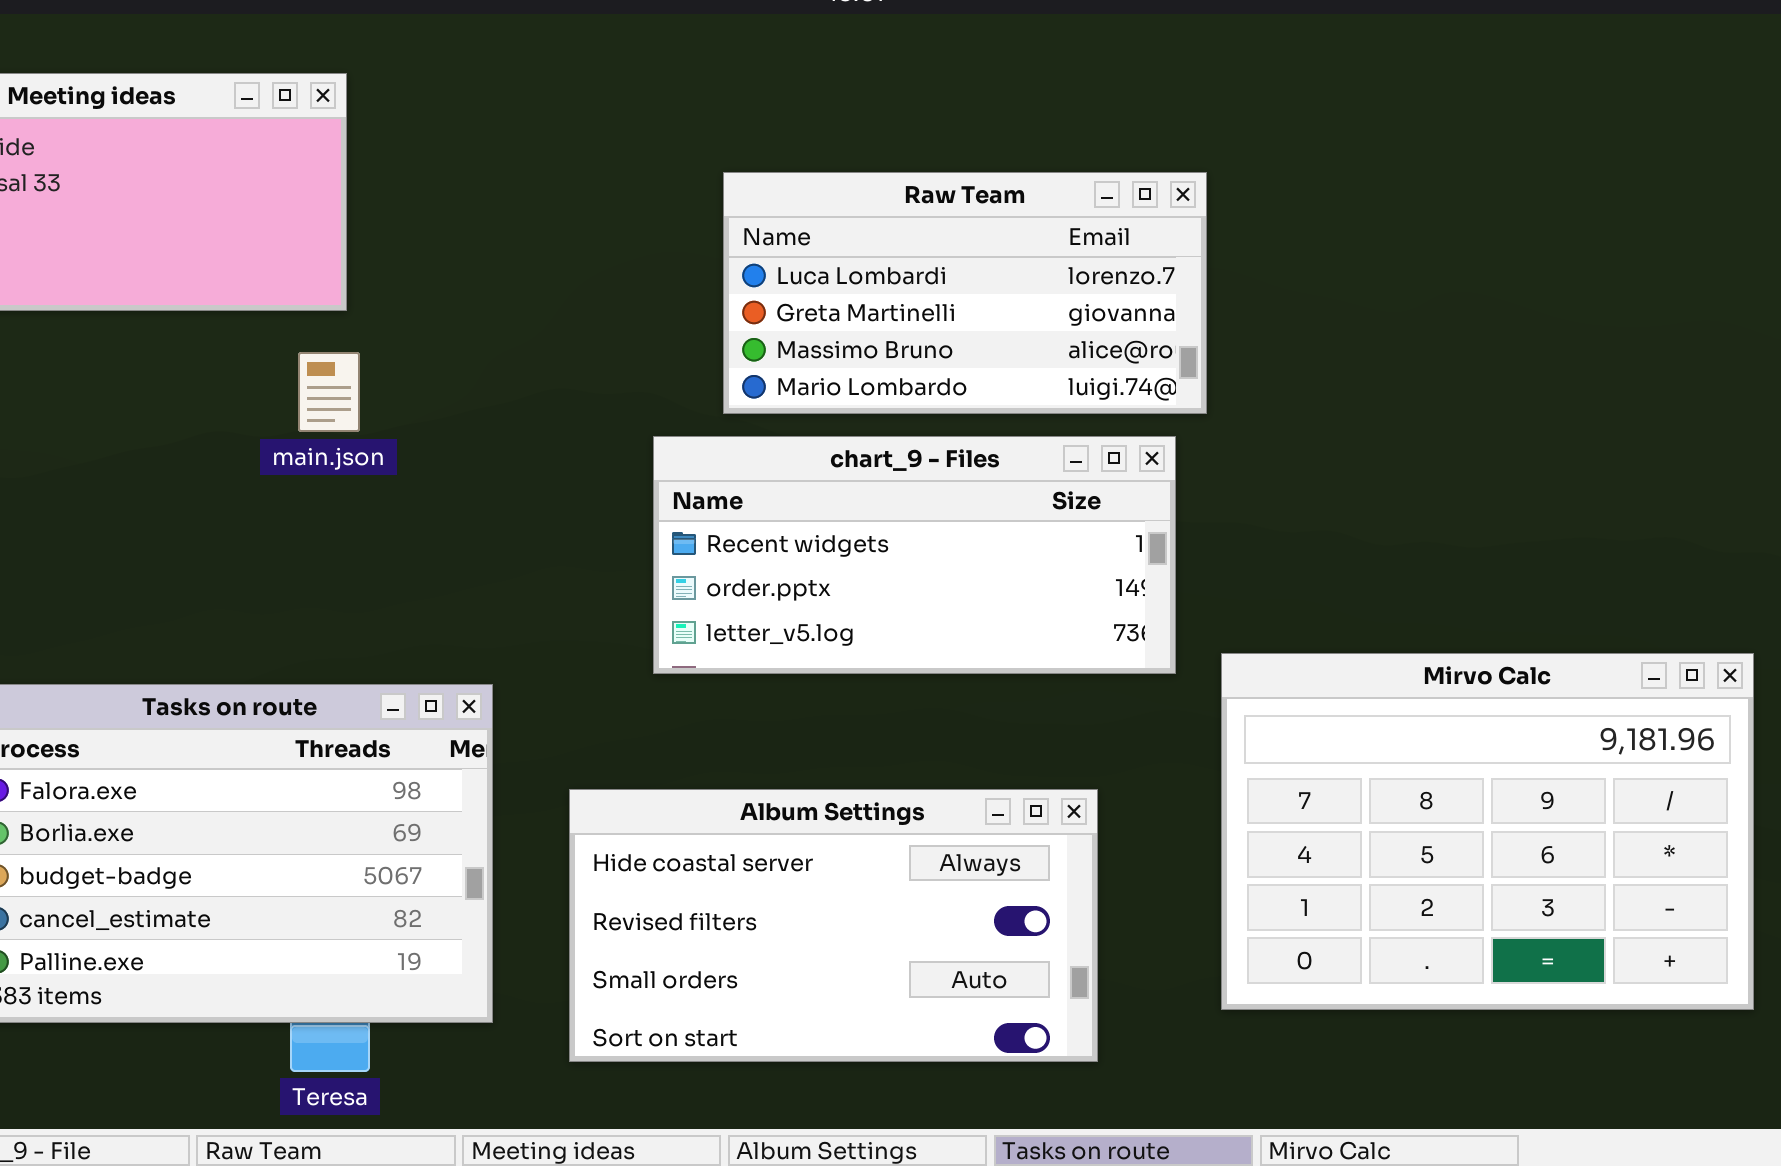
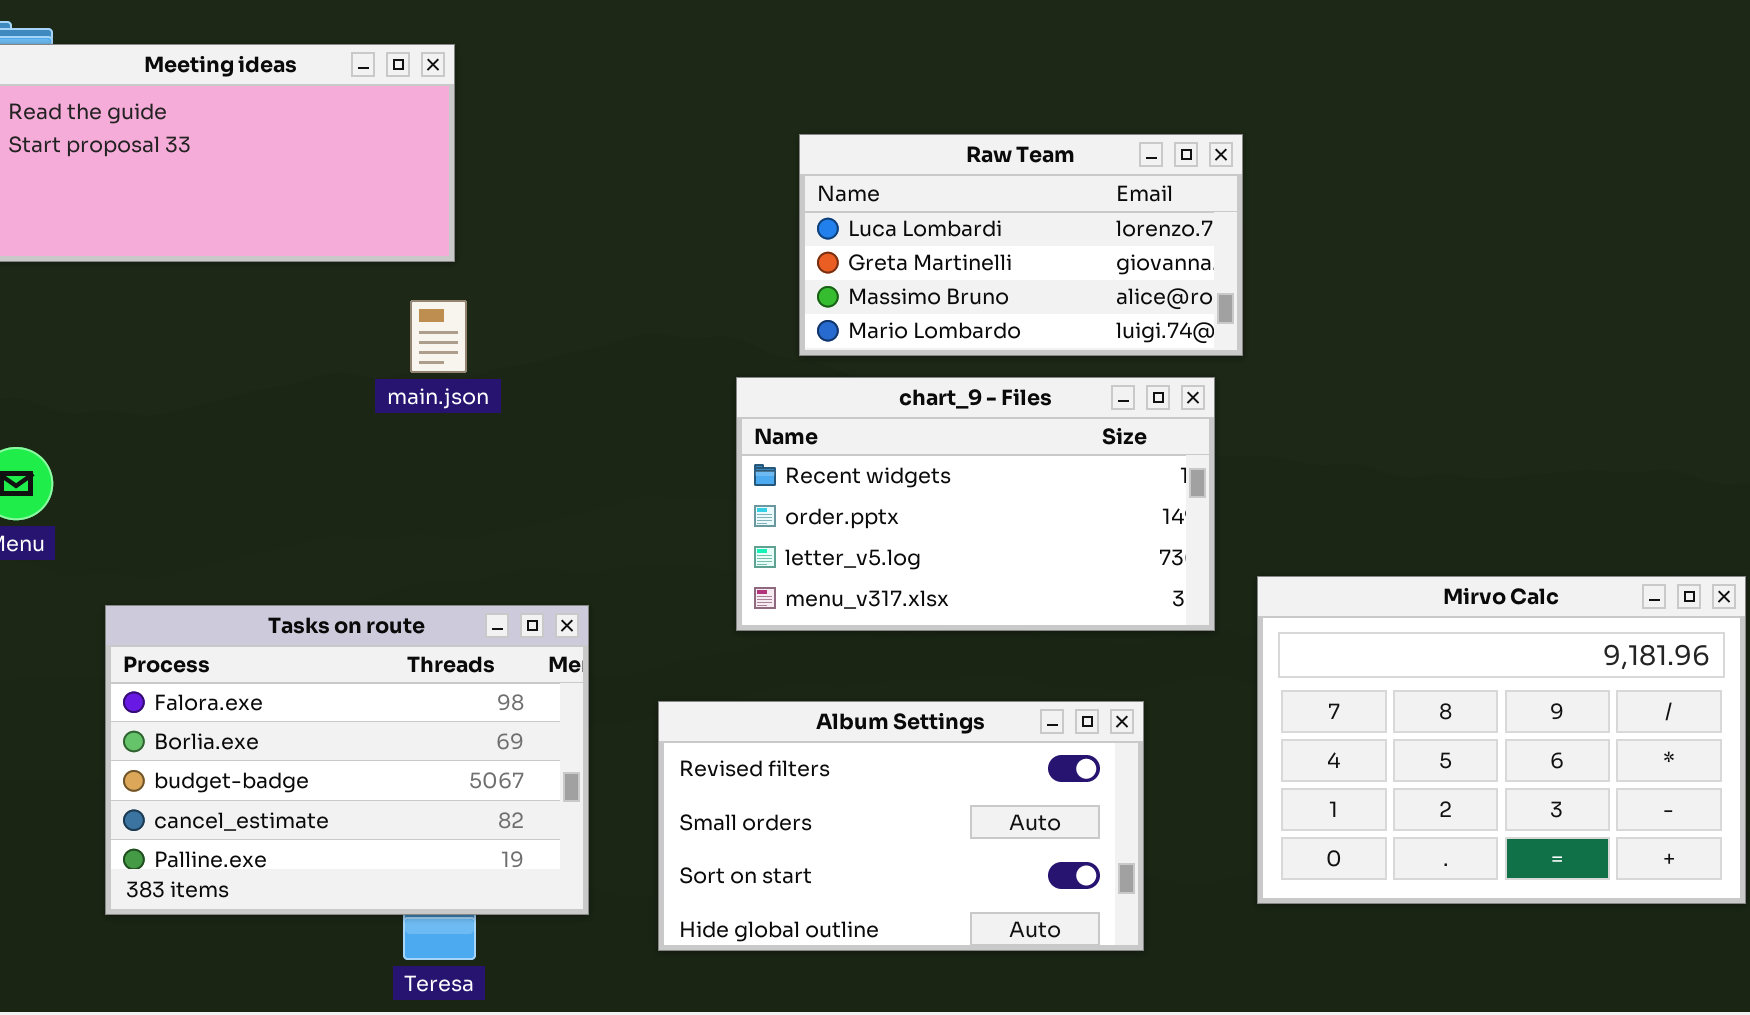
chart_9 - Files: [653,436,1176,674] -> [736,377,1215,631], resized
Album Settings: [569,789,1098,1062] -> [658,701,1144,951], scrolled down 1 row

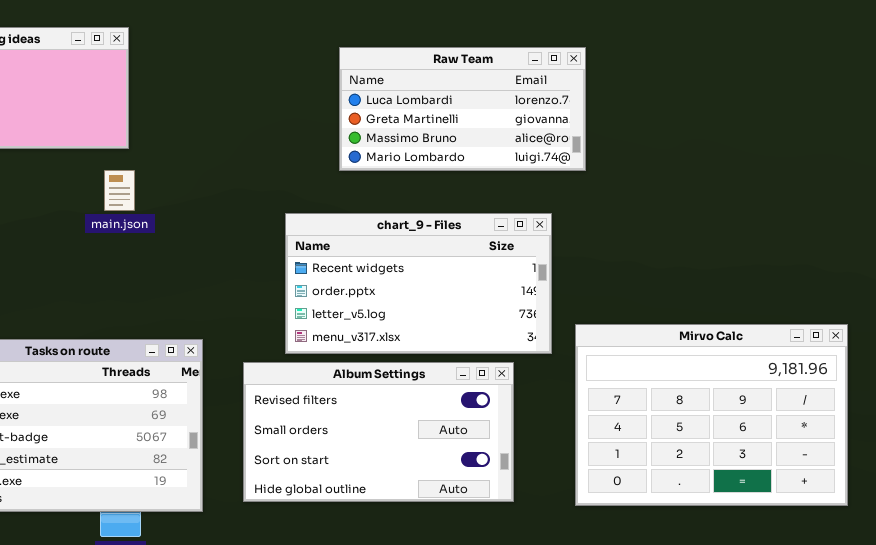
Raw Team: [799,134,1243,356] -> [339,47,586,171], moved
Album Settings: [658,701,1144,951] -> [243,362,514,502], moved

